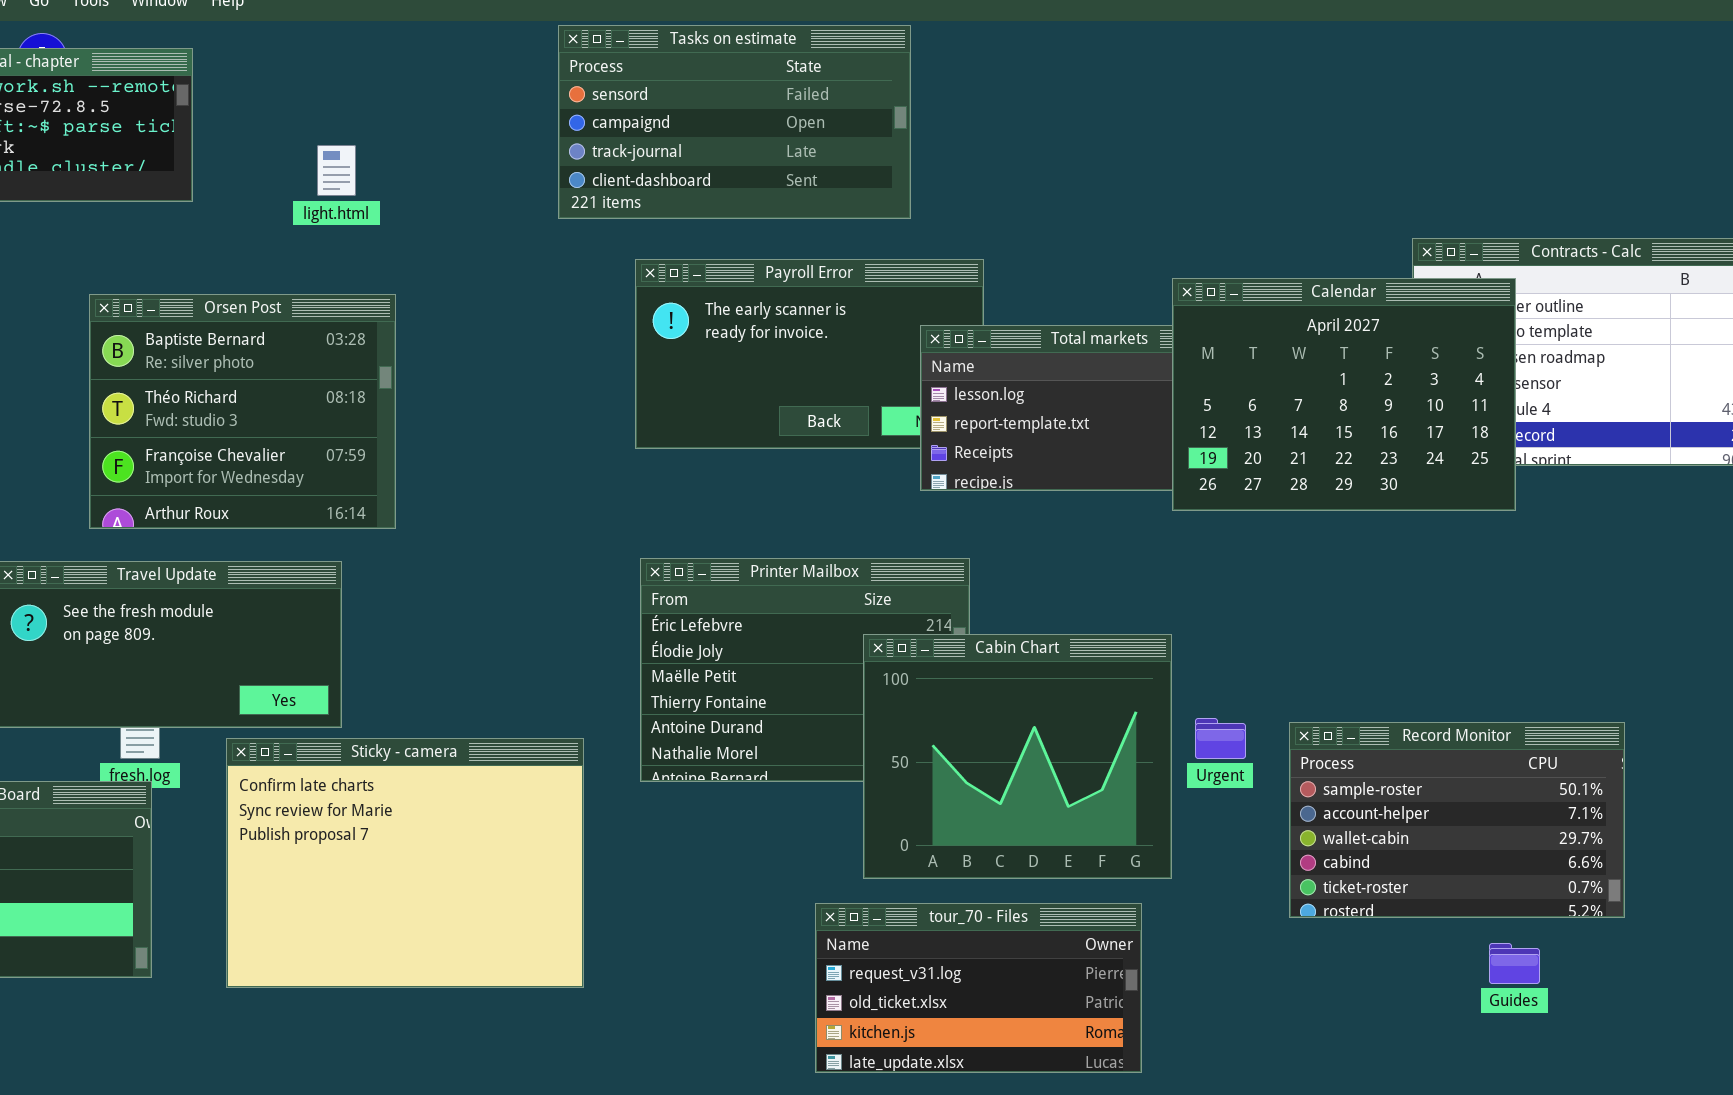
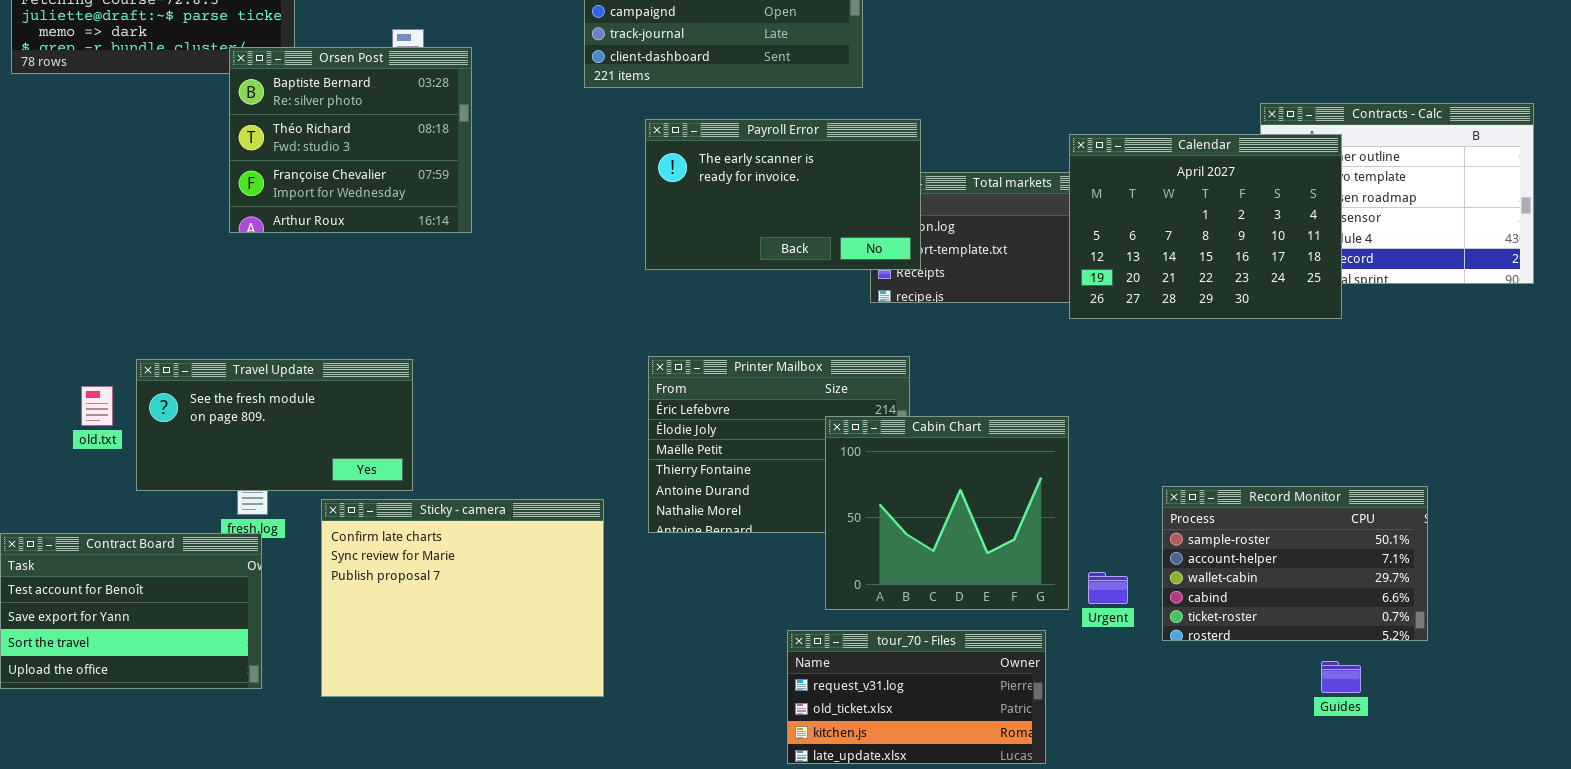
Payroll Error: [635,259,984,449] -> [645,119,921,270], raised
Orsen Post: [89,294,396,529] -> [229,47,472,233], moved
Urgent: [1195,718,1246,759] -> [1088,572,1128,604], moved

